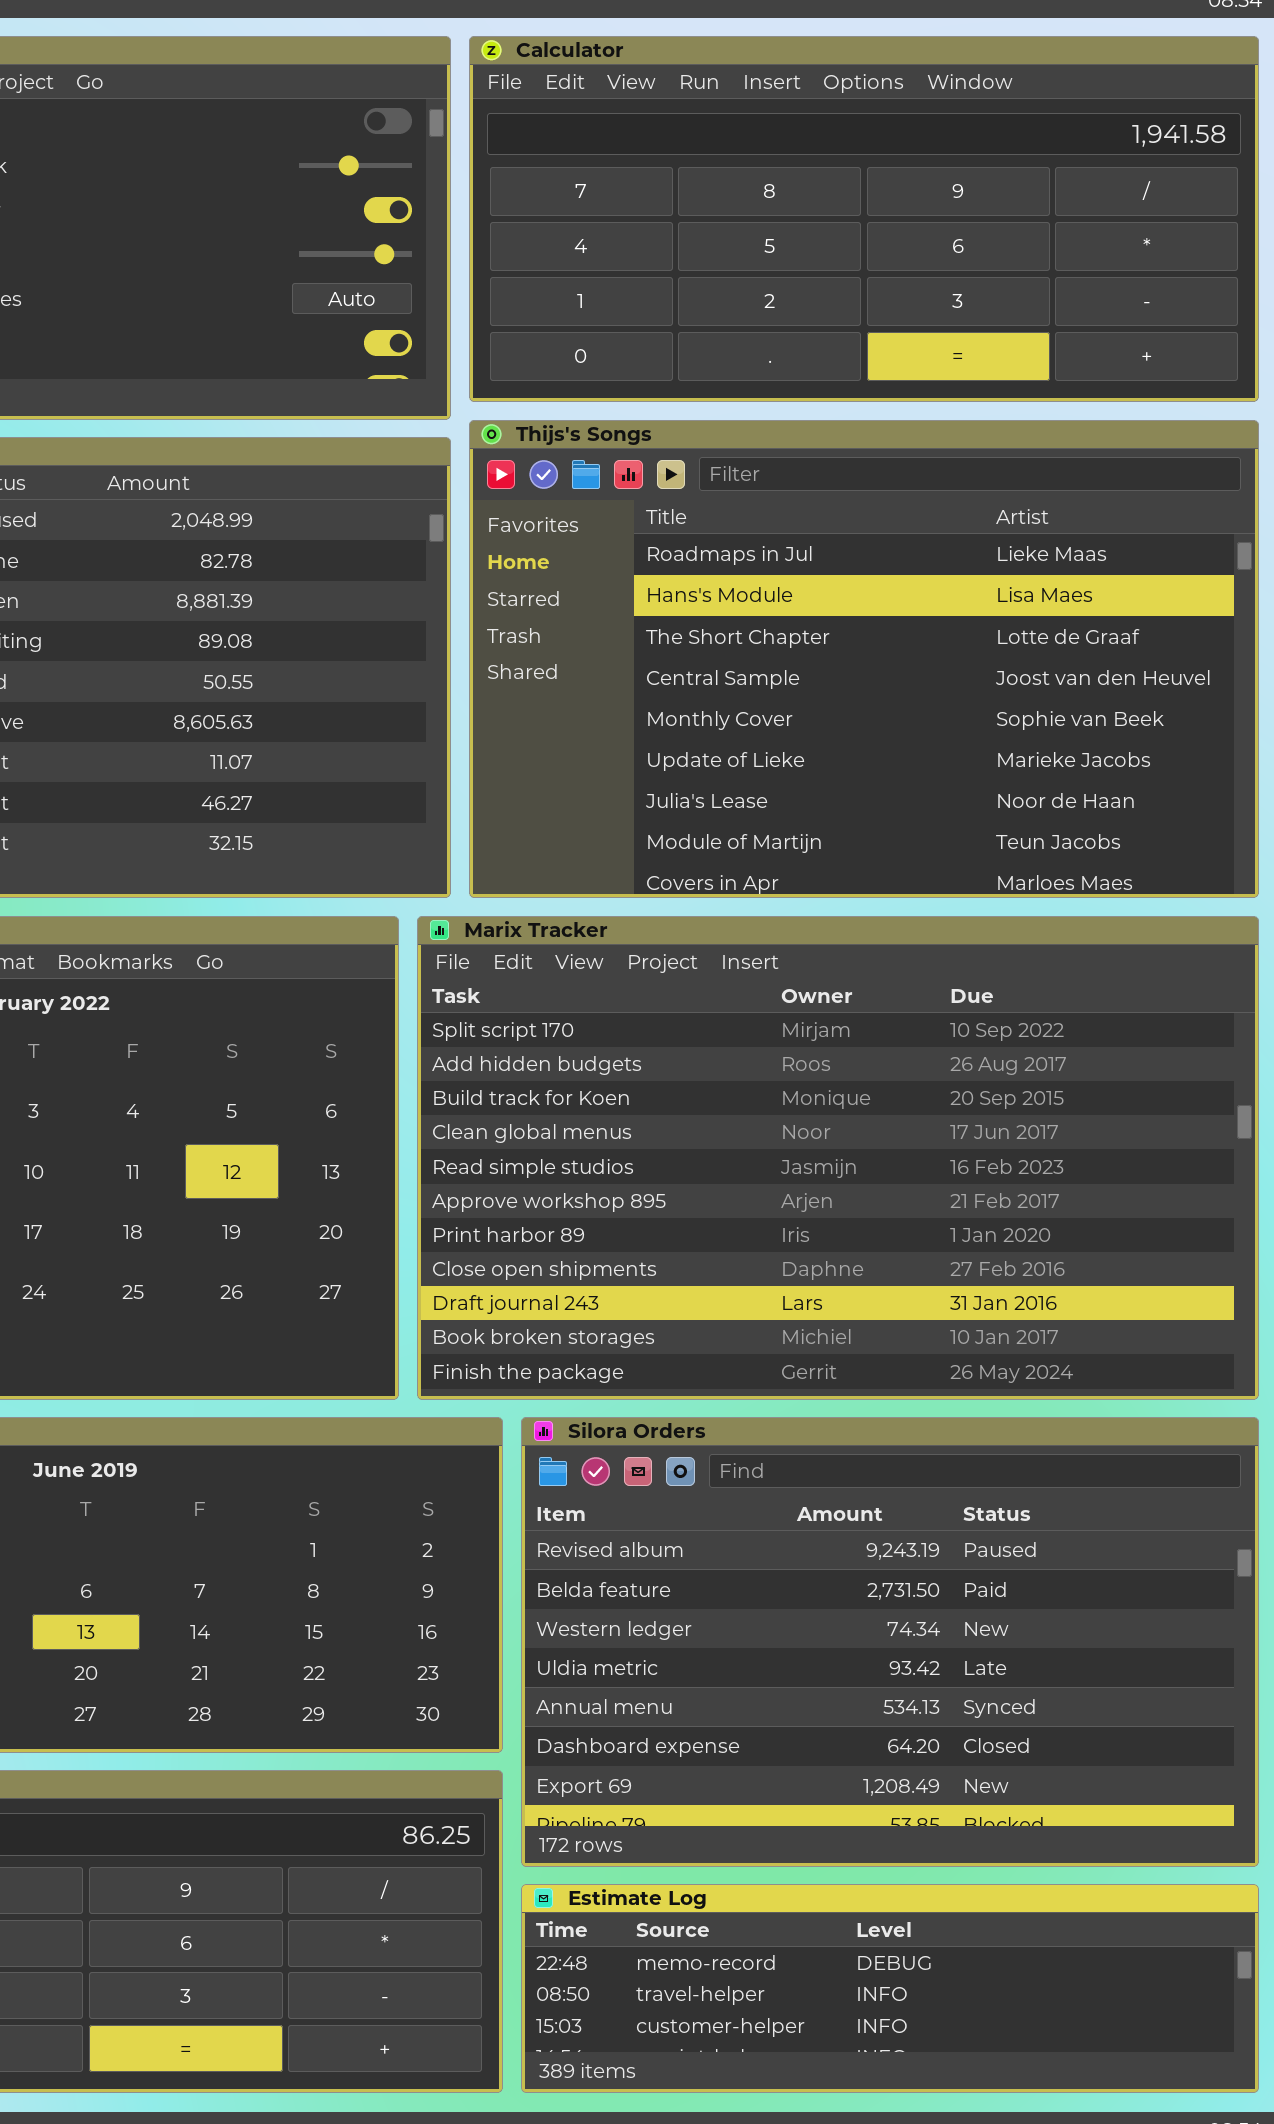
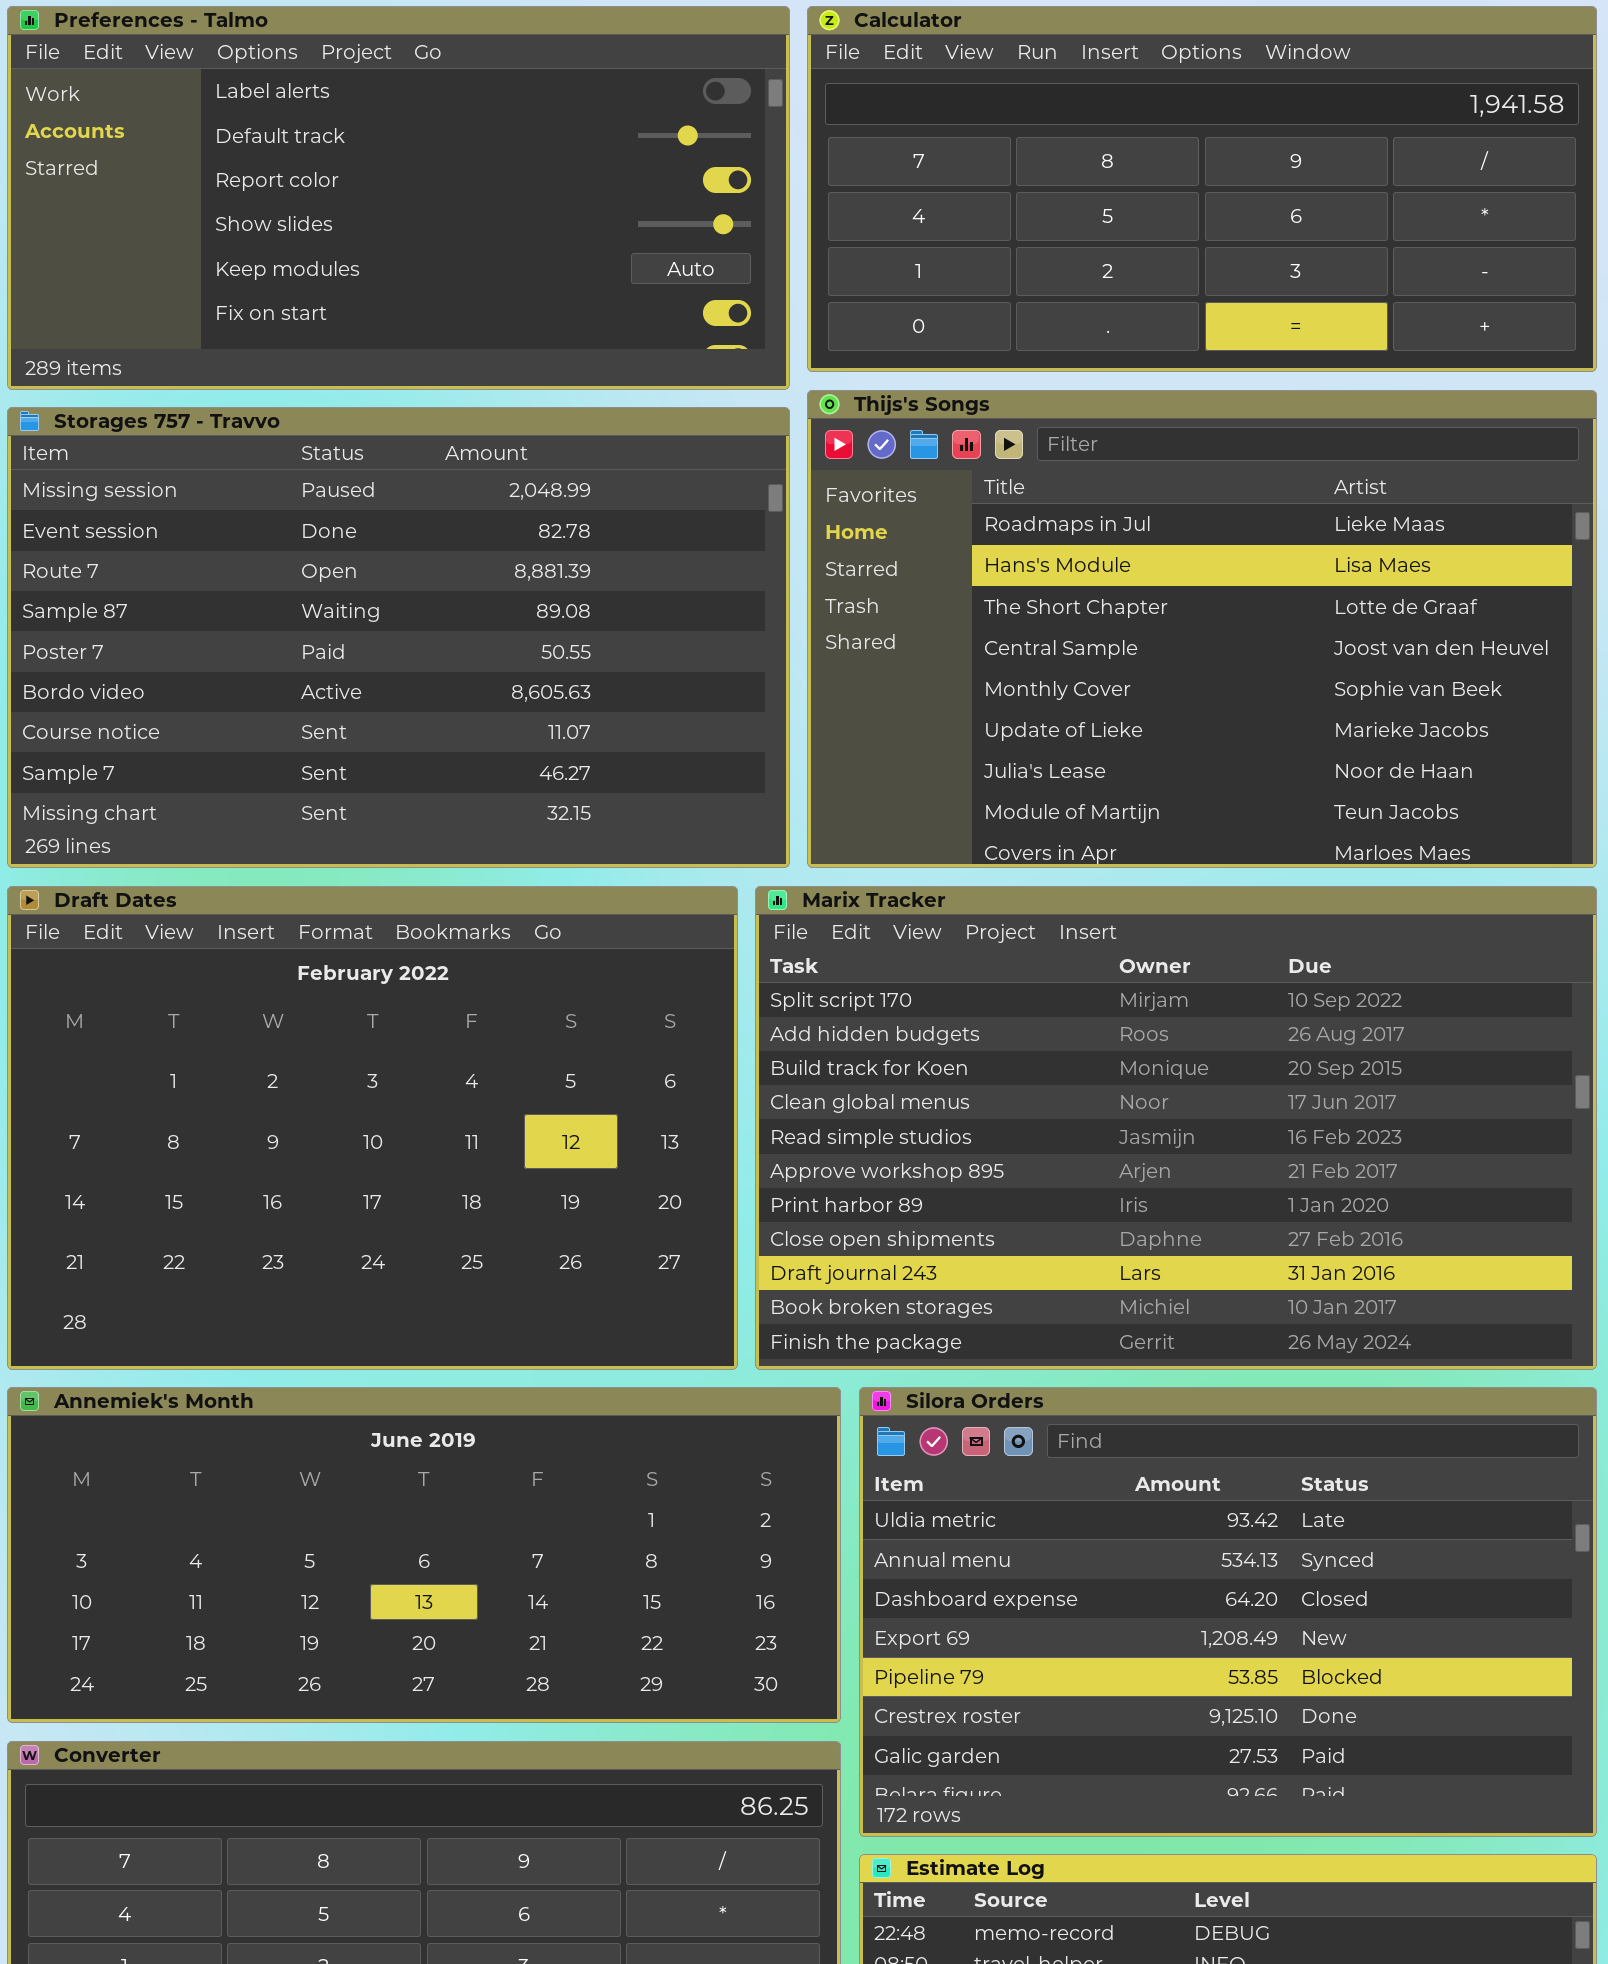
Silora Orders: [521,1417,1259,1867] -> [859,1387,1597,1837], scrolled down 3 rows

